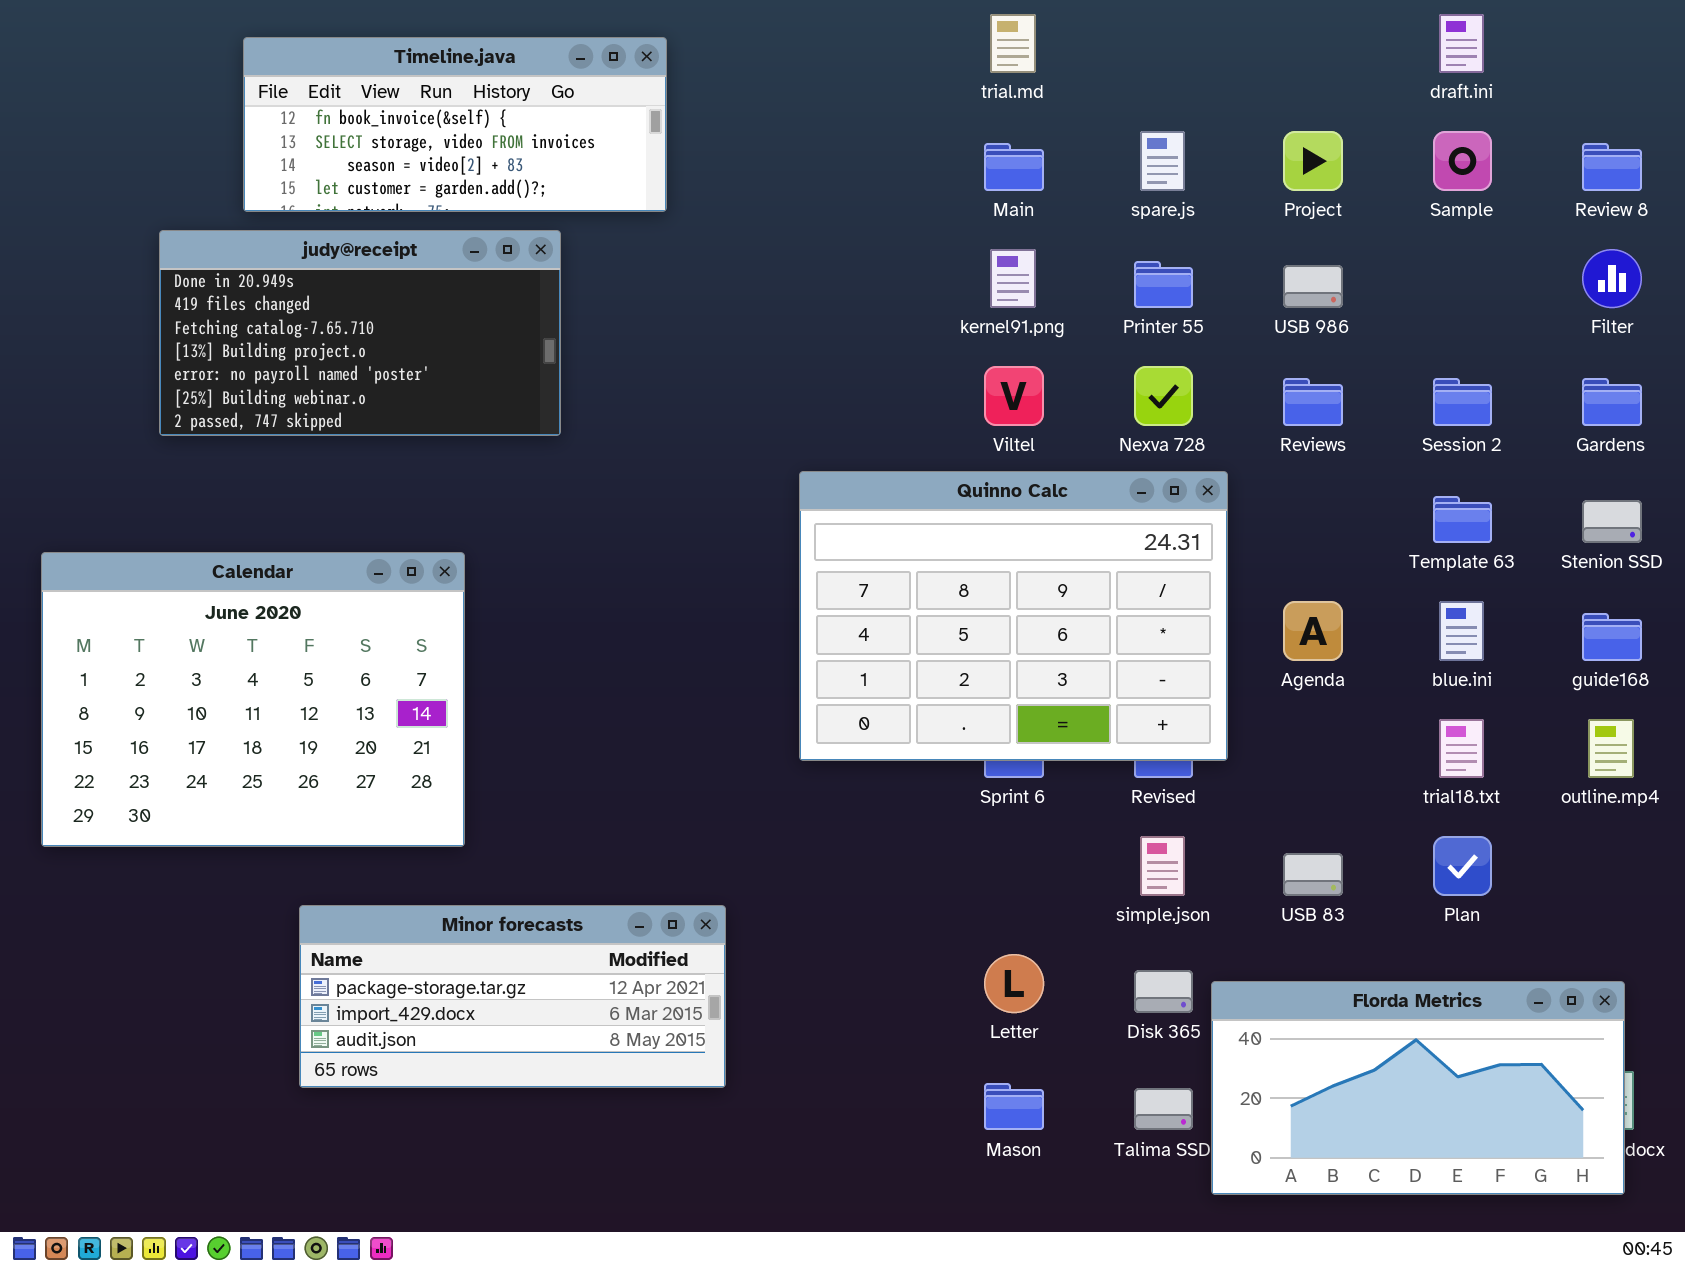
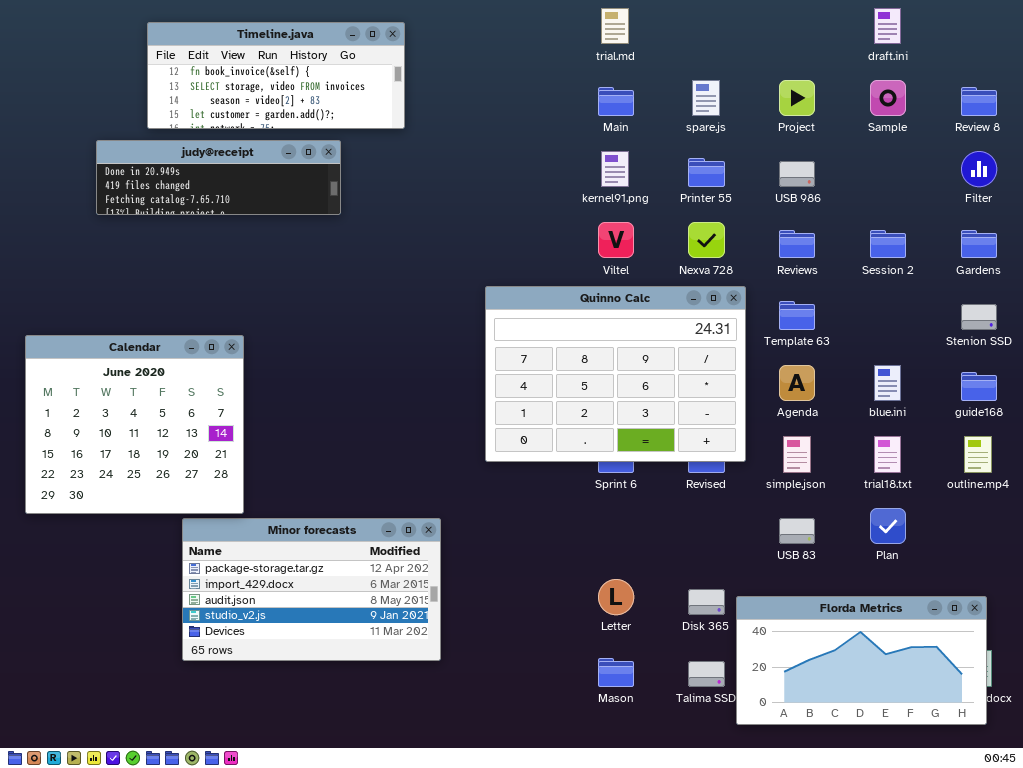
judy@receipt: [159,230,561,436] -> [96,140,341,215], resized
Template 63: [1433,496,1492,543] -> [779,301,815,330], moved
Calendar: [41,552,465,847] -> [25,335,244,514], resized
simple.json: [1140,836,1185,896] -> [783,436,811,473], moved
Minor forecasts: [299,905,726,1088] -> [182,518,441,661], resized

